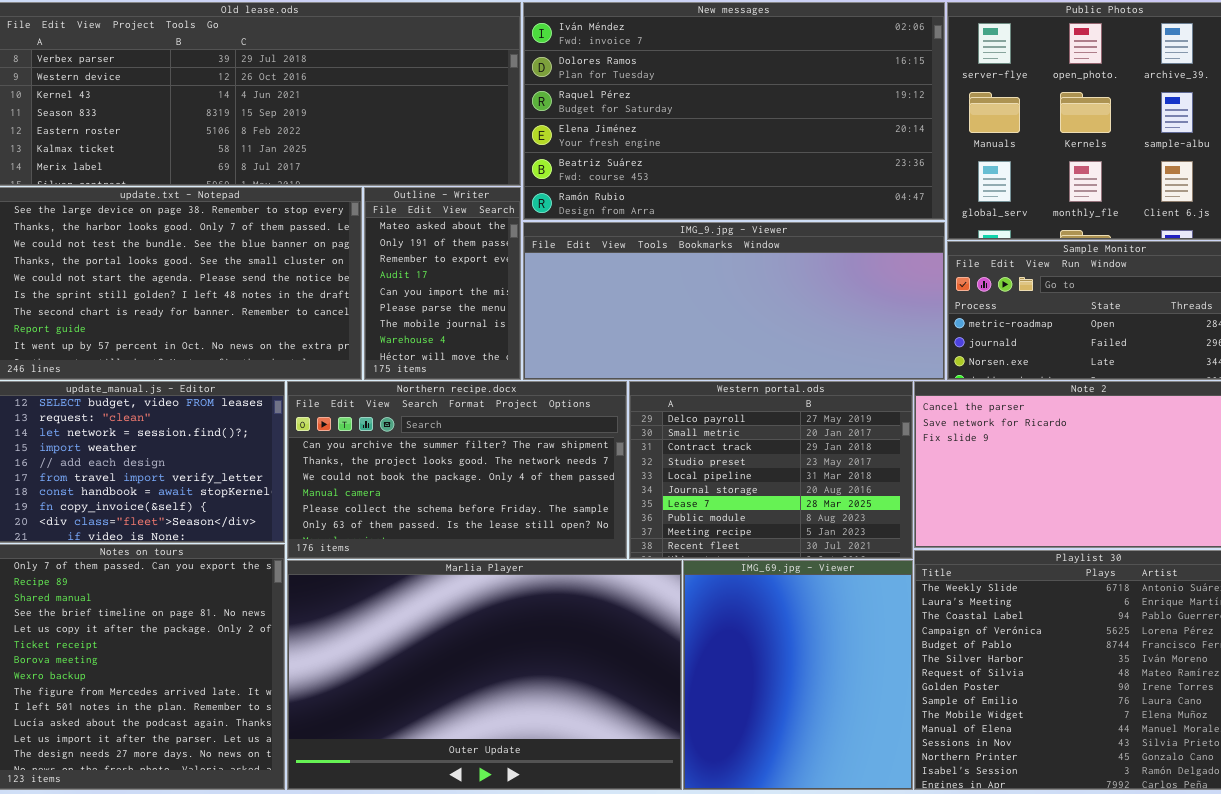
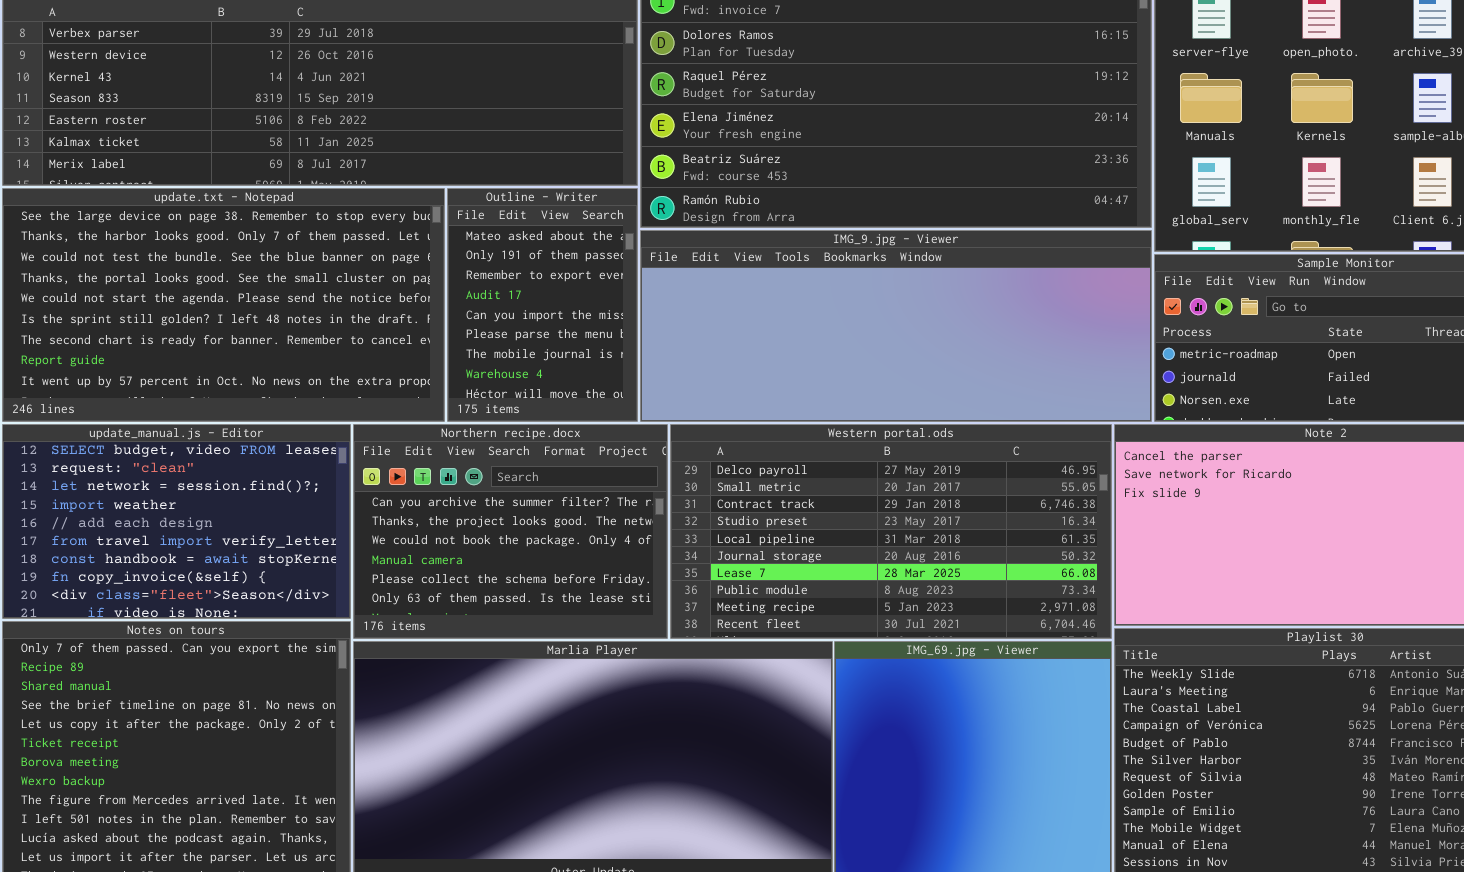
Northern recipe.docx: [287,381,627,559] -> [353,424,668,639], resized
Western portal.ods: [629,381,913,559] -> [670,424,1112,639], resized

